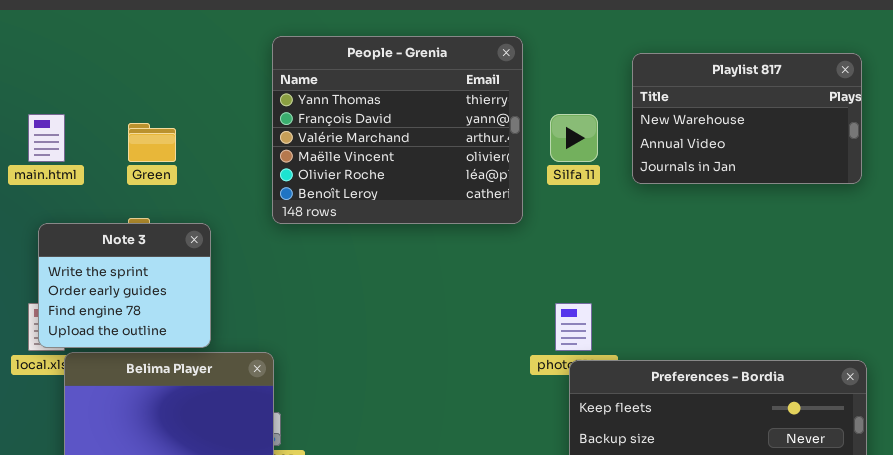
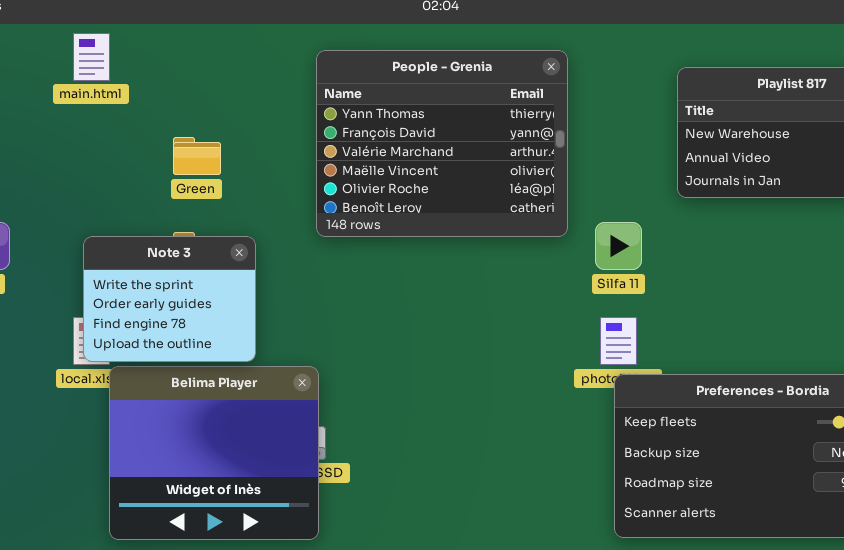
main.html: [28,114,65,162] -> [73,33,110,81], moved
Silfa 11: [550,114,598,162] -> [595,222,642,270], moved

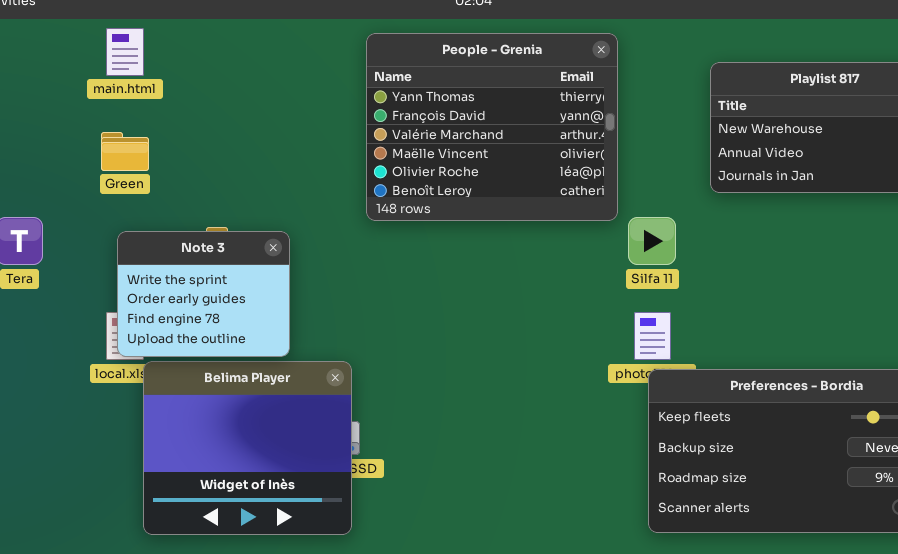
People - Grenia: [316,50,568,237] -> [366,33,618,221], moved
Green: [173,137,221,175] -> [101,132,149,171], moved

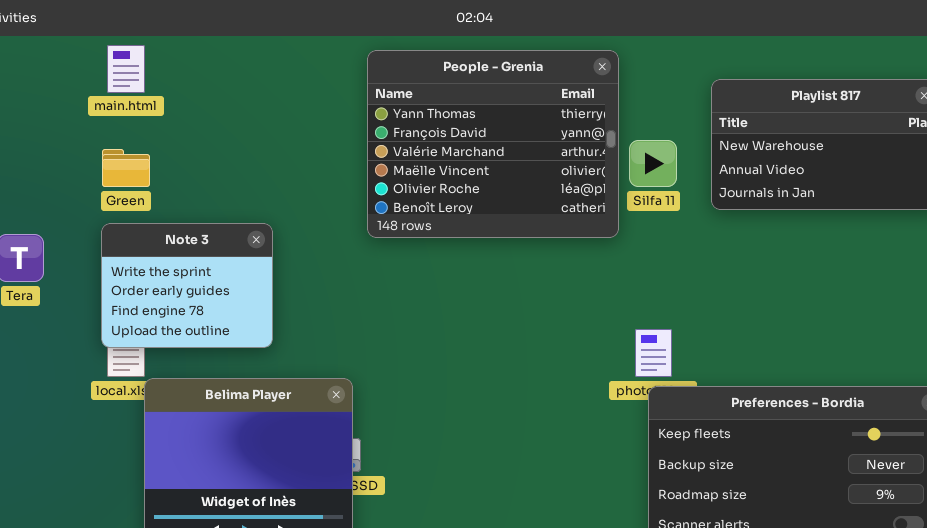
Silfa 11: [628,217,676,265] -> [629,140,677,187], moved
Note 3: [117,231,290,357] -> [101,223,273,348], moved

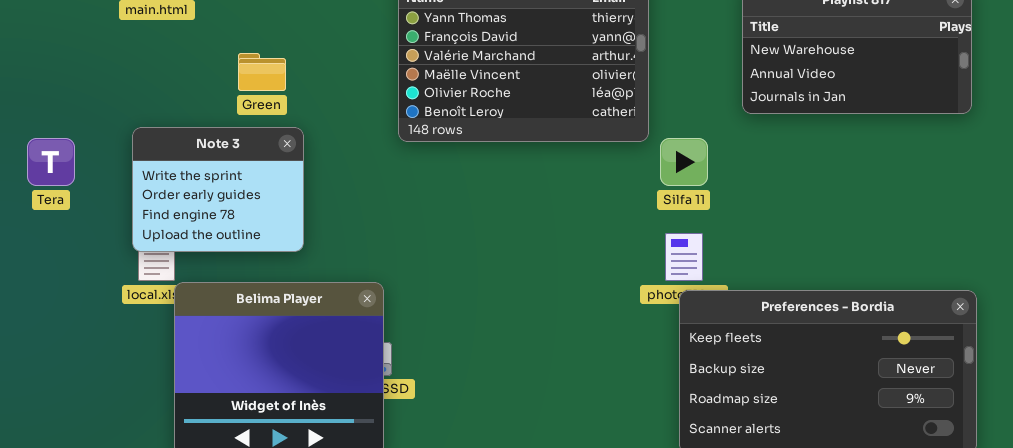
Silfa 11: [629,140,677,187] -> [660,138,708,186], moved
Green: [102,149,150,187] -> [238,53,286,91], moved

